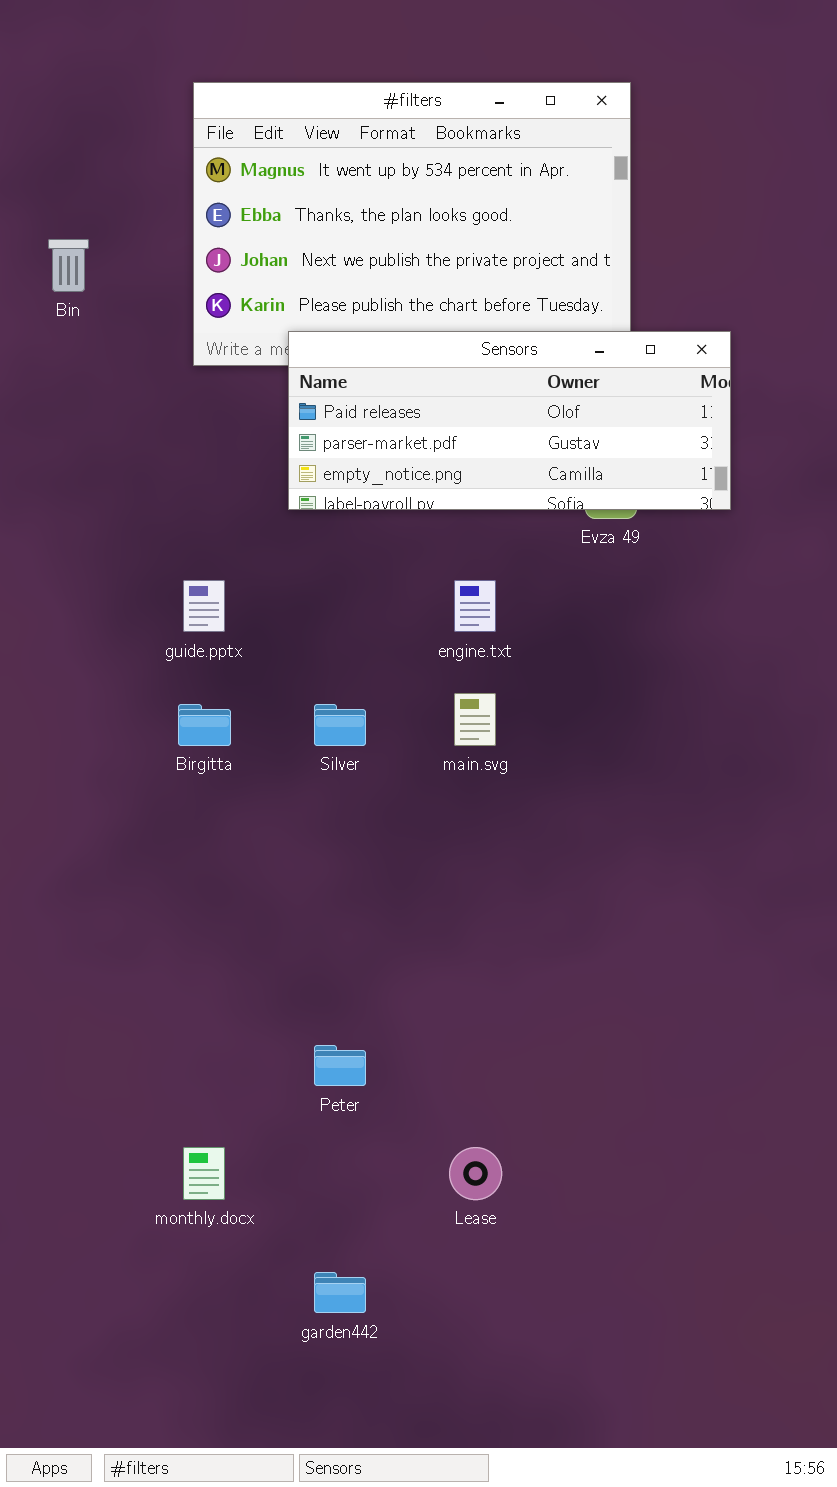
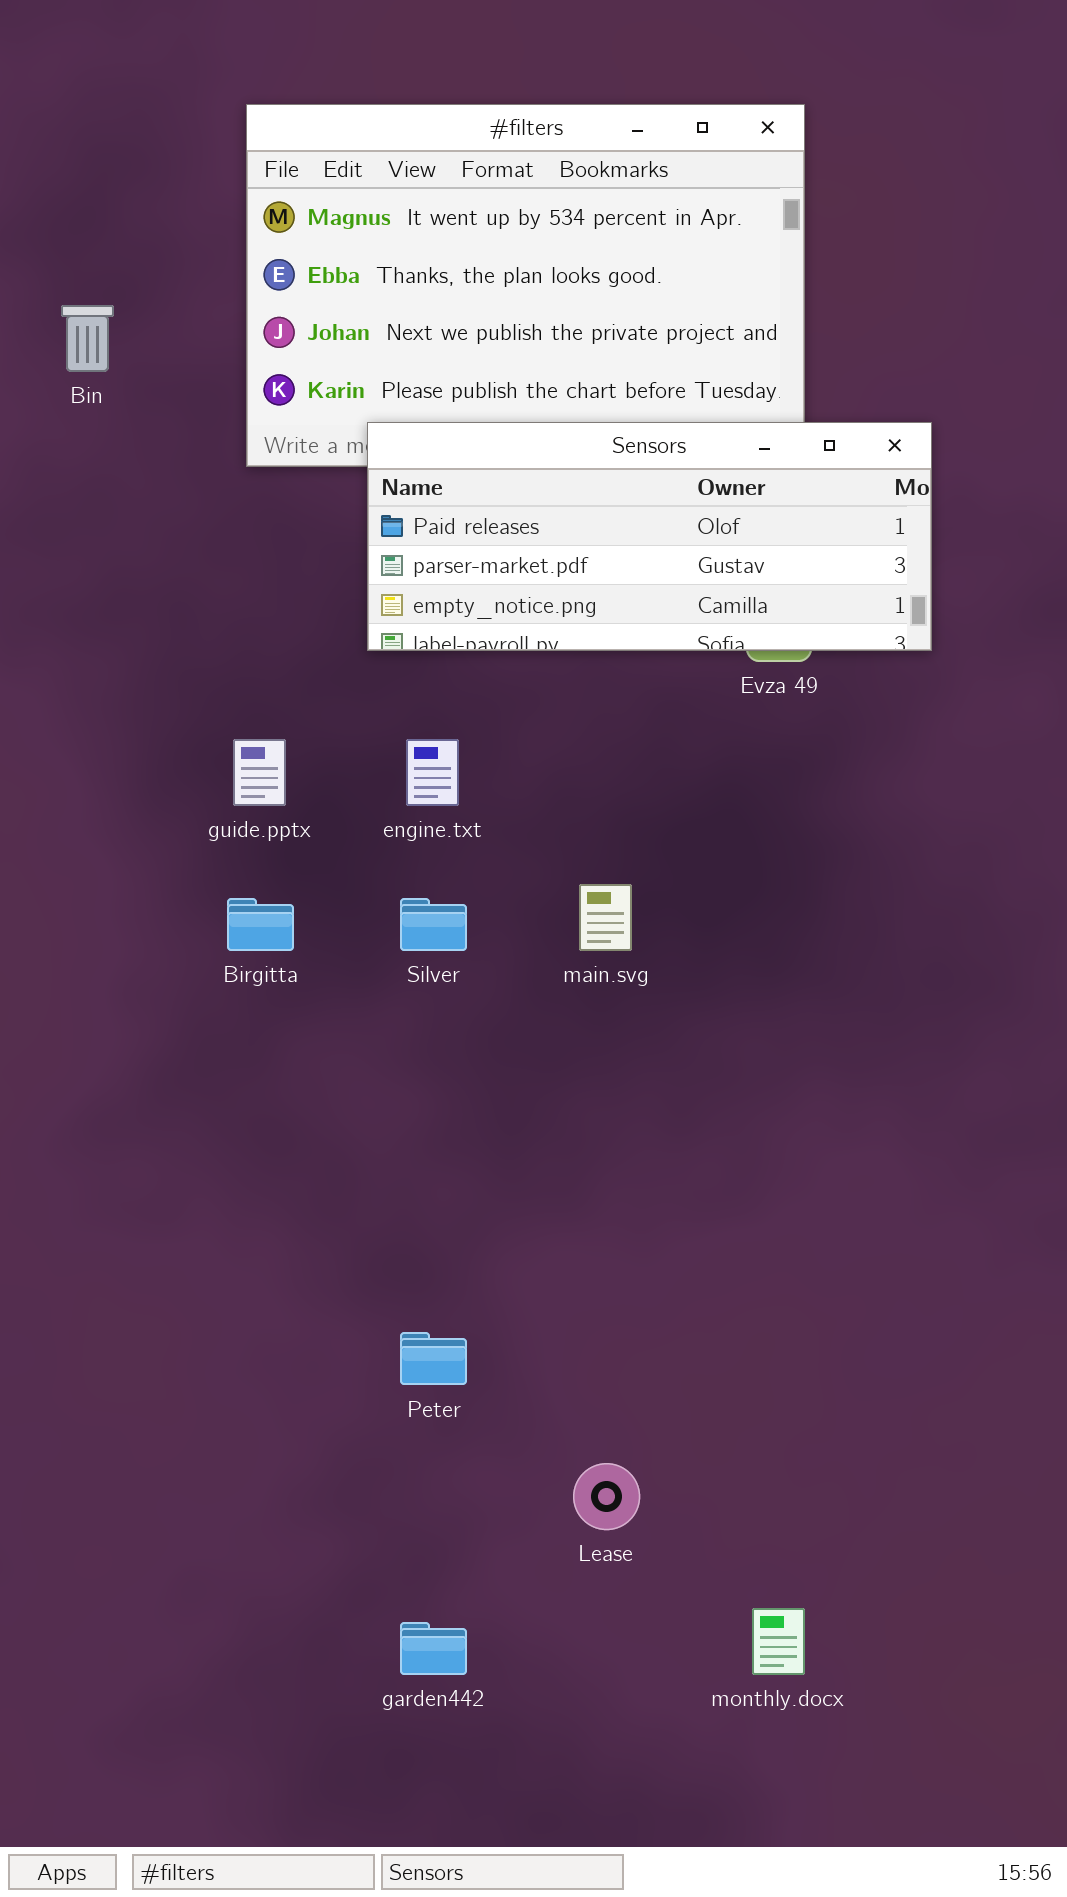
engine.txt: [454,580,496,632] -> [406,739,459,806], moved
monthly.docx: [183,1147,225,1200] -> [752,1608,805,1675], moved

